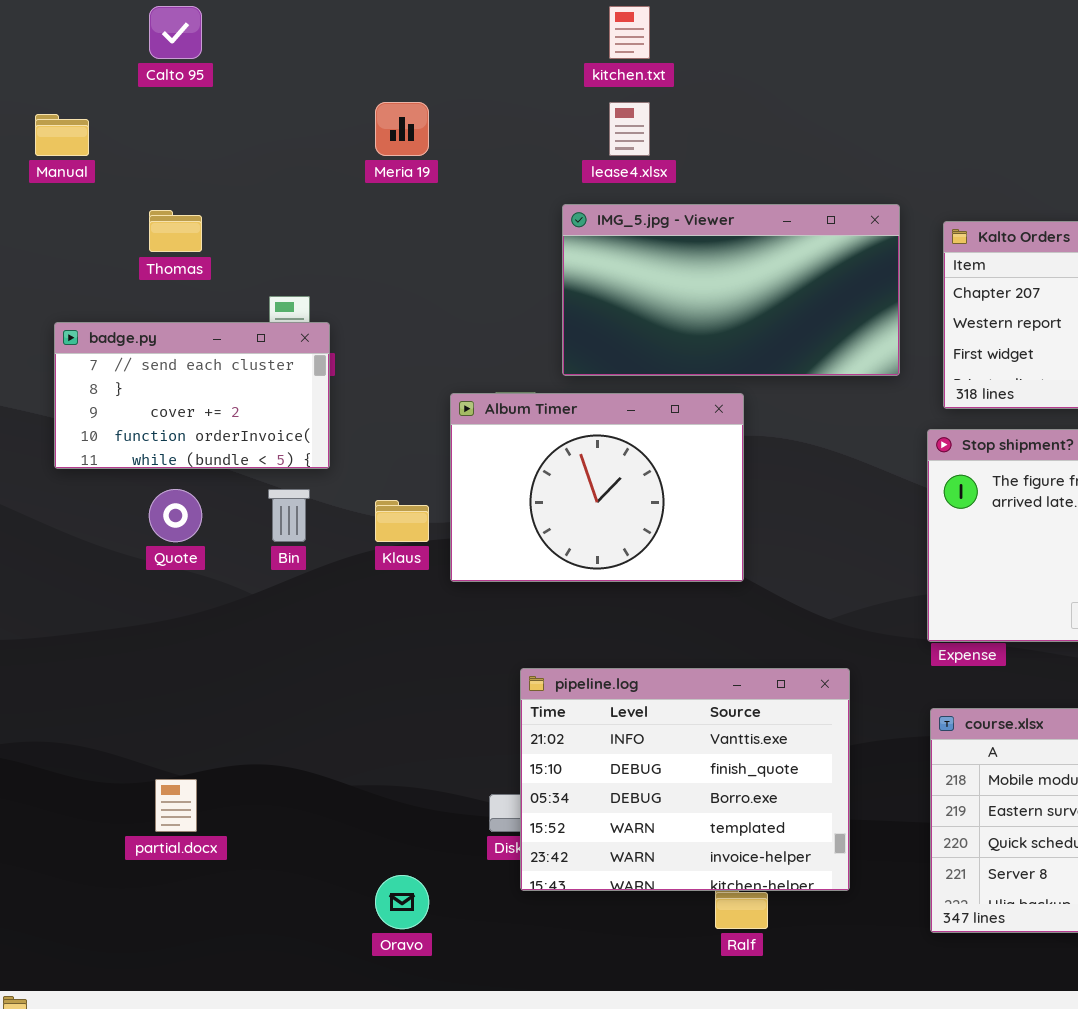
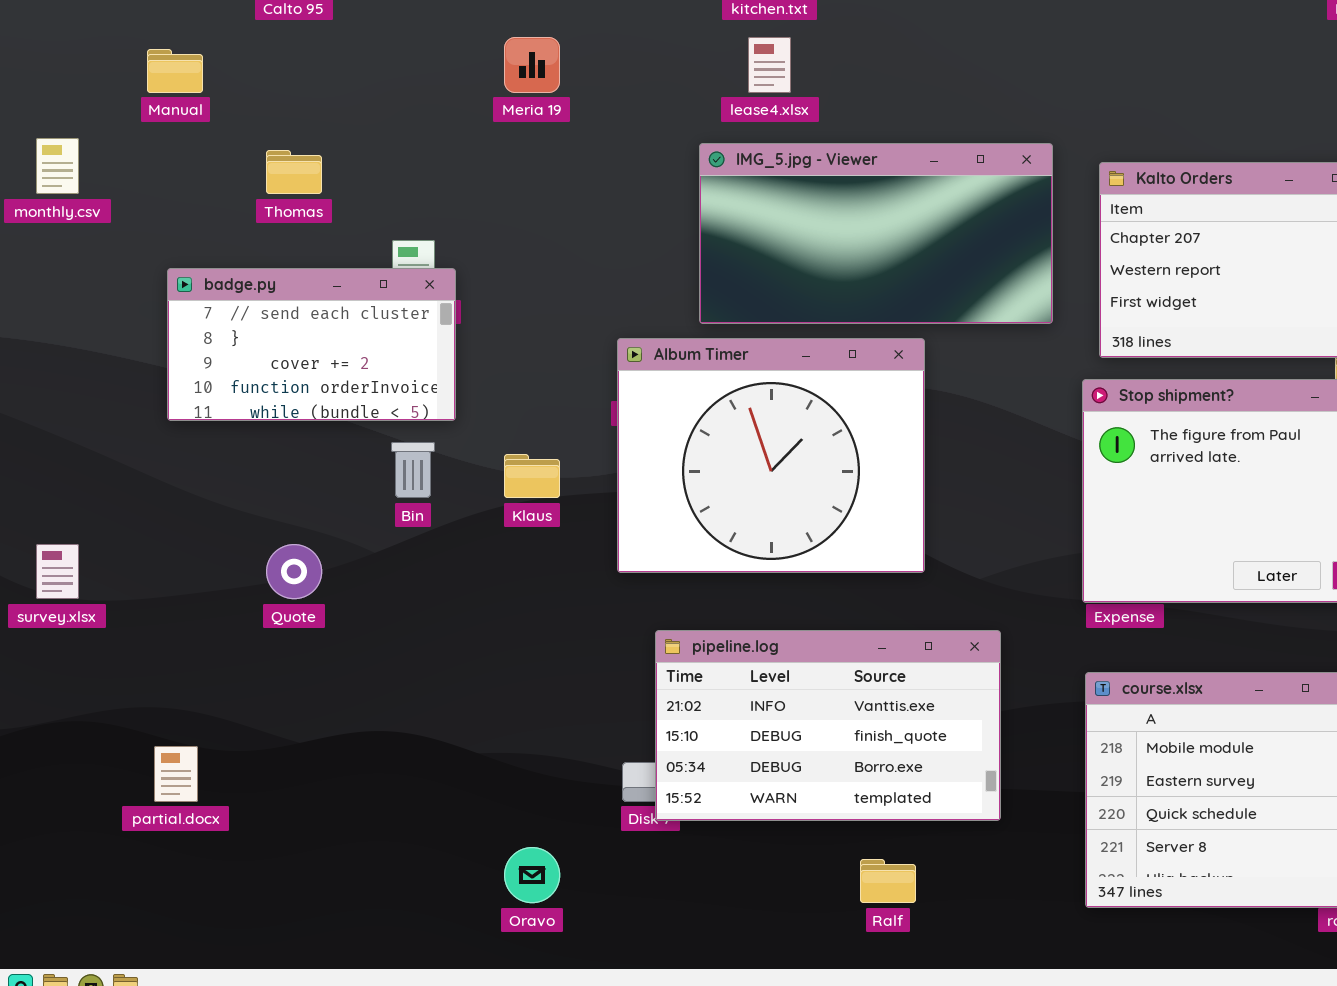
Album Timer: [450,393,744,582] -> [617,338,925,573], moved, resized
Quote: [149,489,202,542] -> [266,544,322,599], moved
pipeline.log: [520,668,850,891] -> [655,630,1001,821], resized
partial.docx: [155,779,197,832] -> [154,746,198,802], moved

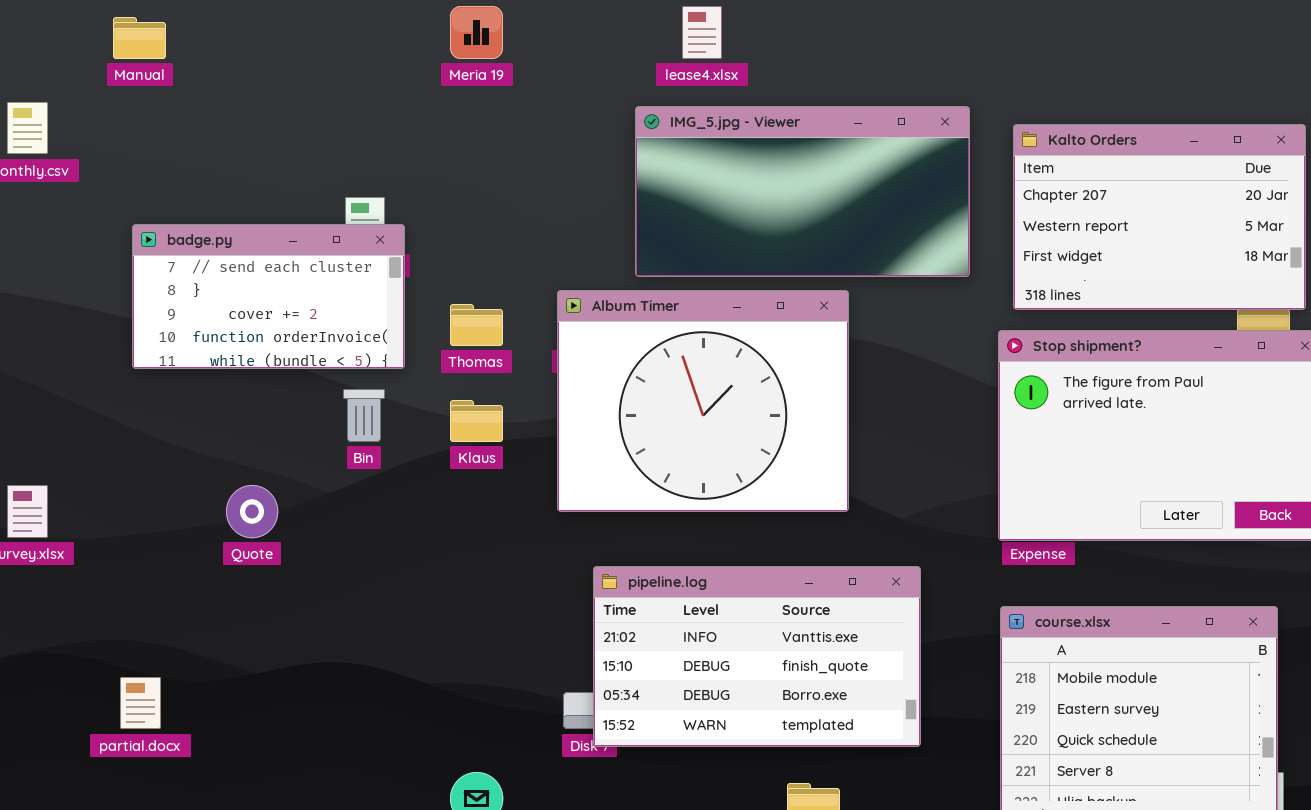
Thomas: [266,150,322,194] -> [450,304,503,346], moved

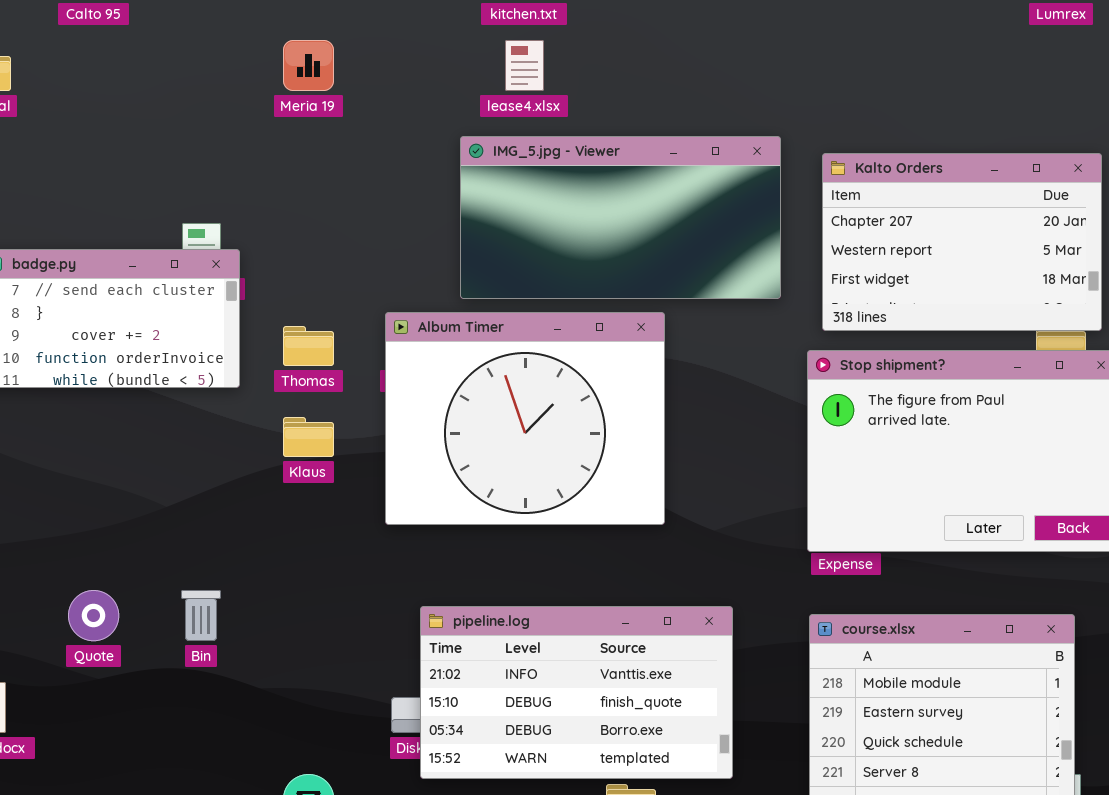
Bin: [343,389,385,442] -> [181,590,221,641], moved
Quote: [226,485,278,538] -> [68,590,119,641], moved
pipeline.log: [593,566,921,747] -> [420,606,733,779], moved

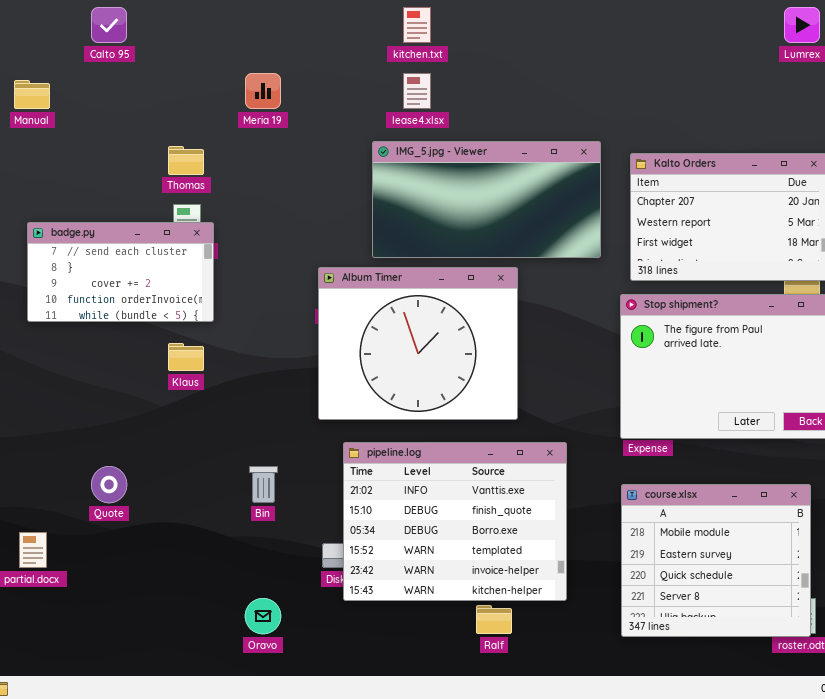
Thomas: [283,326,334,366] -> [168,146,204,175], moved
Klaus: [283,417,334,457] -> [168,343,204,371], moved
Bin: [181,590,221,641] -> [249,466,278,503], moved
pipeline.log: [420,606,733,779] -> [343,442,567,601], resized

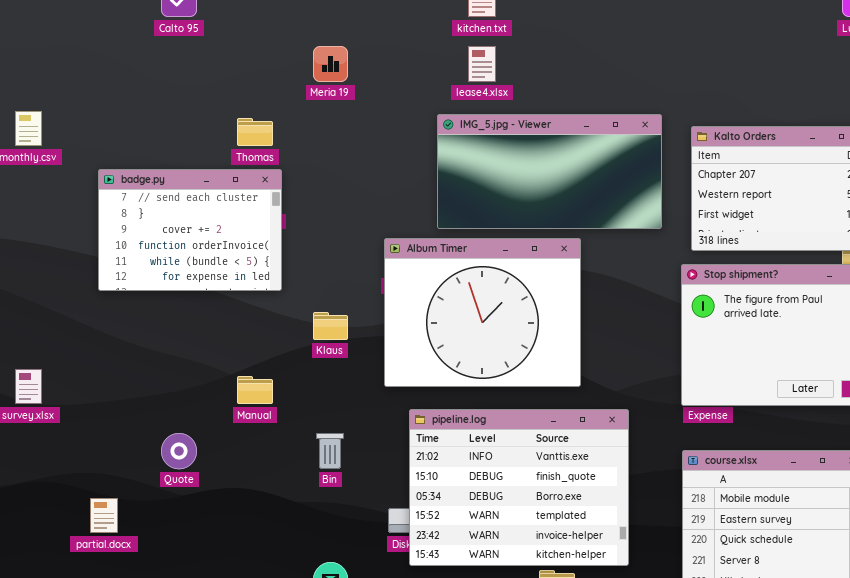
Manual: [14,80,50,109] -> [237,376,273,404], moved
badge.py: [27,222,214,322] -> [98,169,282,291], resized
Klaus: [168,343,204,371] -> [313,312,348,340], moved

